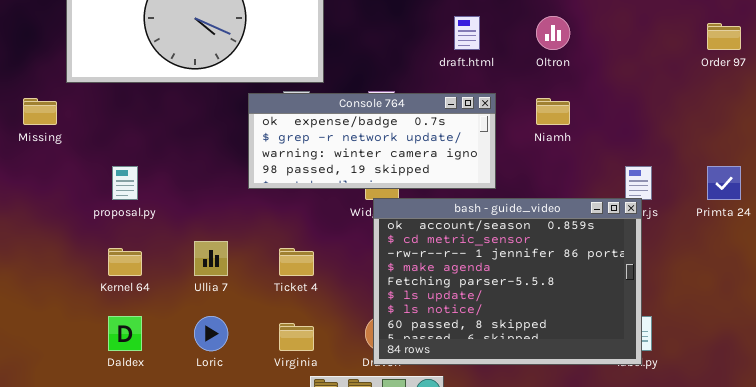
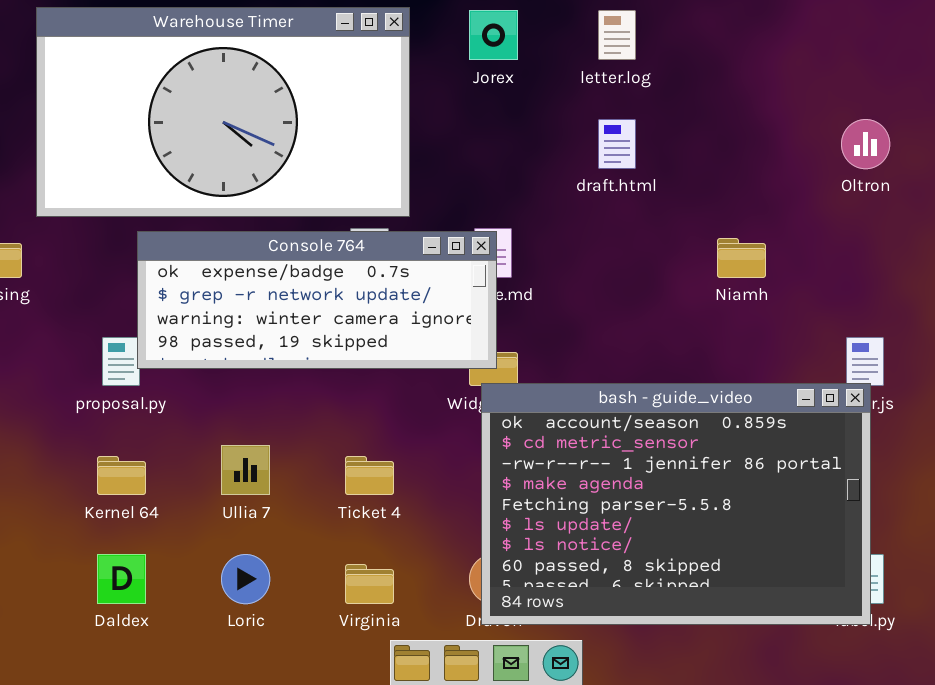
Oltron: [536,16,570,50] -> [841,119,890,169], moved
Console 764: [248,93,496,189] -> [137,231,497,369], moved

